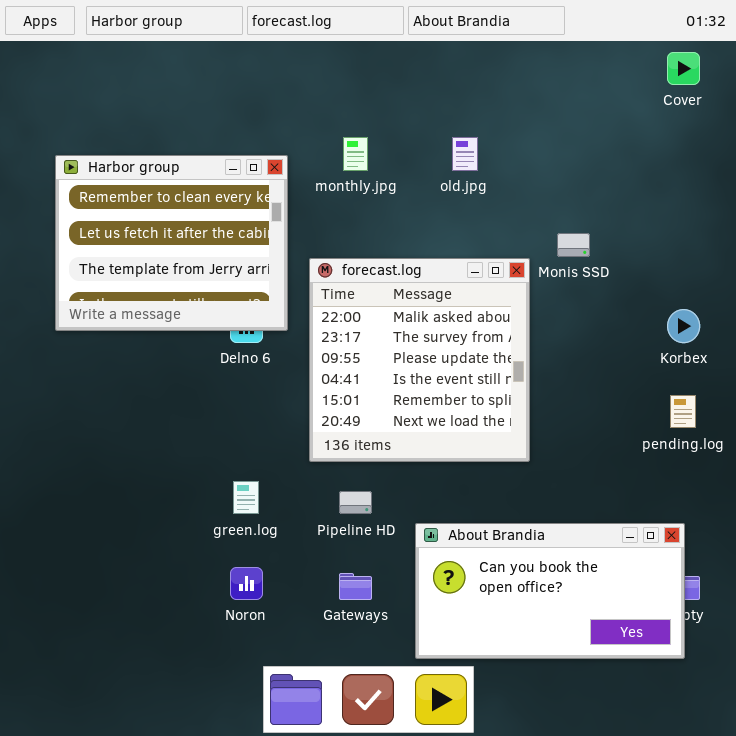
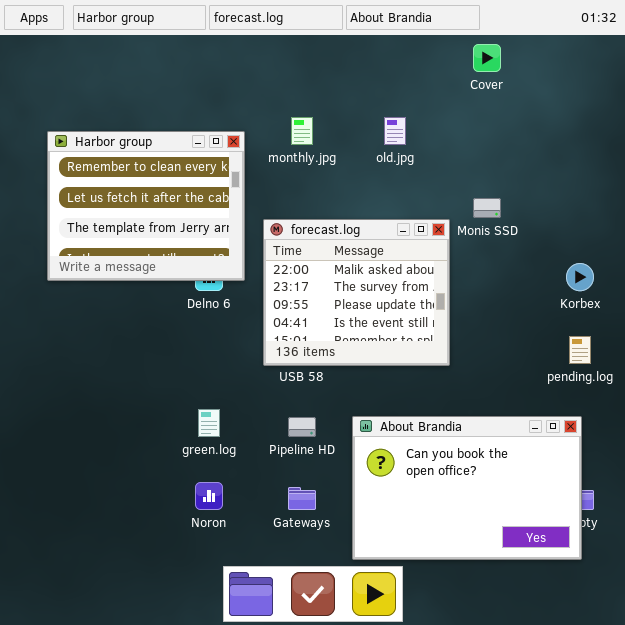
Cover: [667,52,700,85] -> [473,44,501,72], moved
forecast.log: [309,258,530,462] -> [263,219,450,366], resized
About Brandia: [415,523,685,659] -> [352,416,582,560], resized

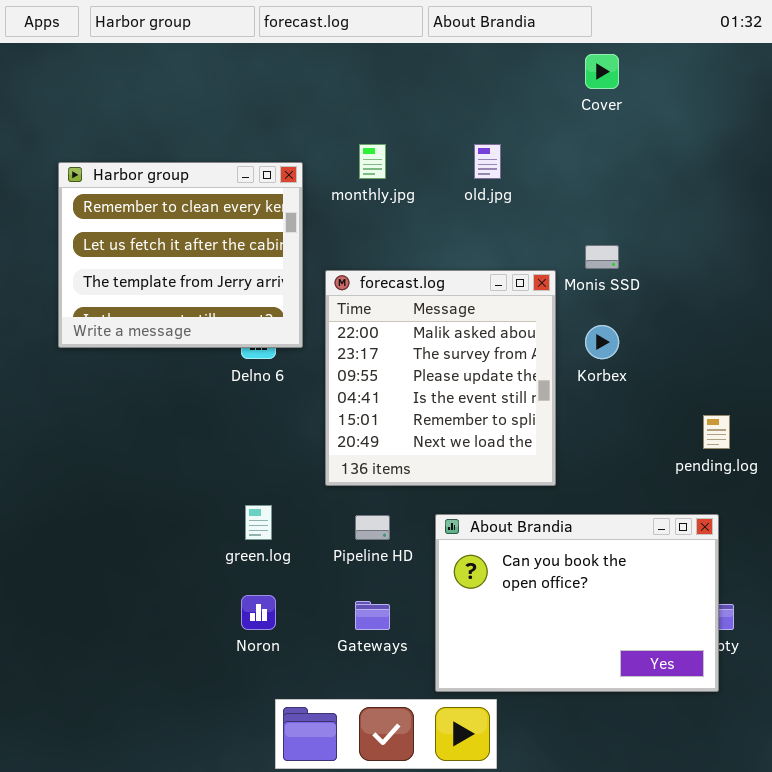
forecast.log: [263,219,450,366] -> [325,270,556,486], resized
Korbex: [566,263,594,291] -> [585,325,619,359], moved

